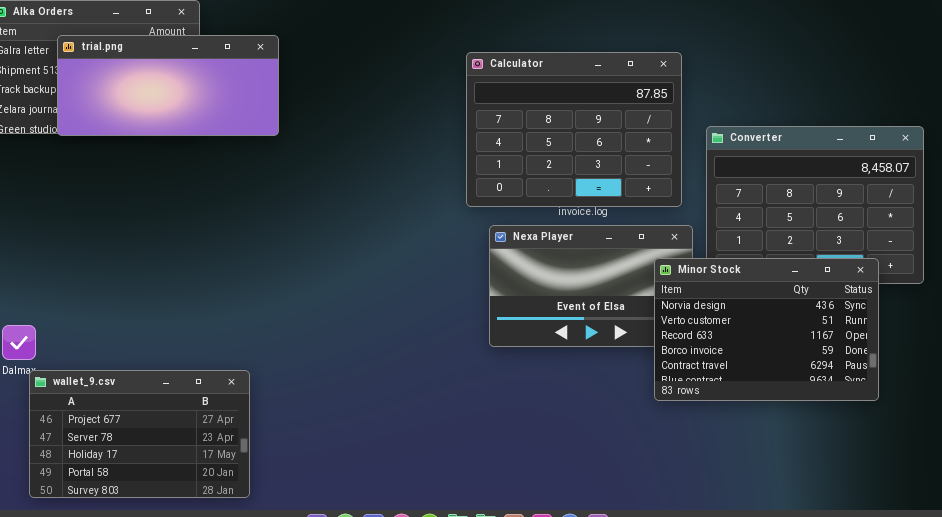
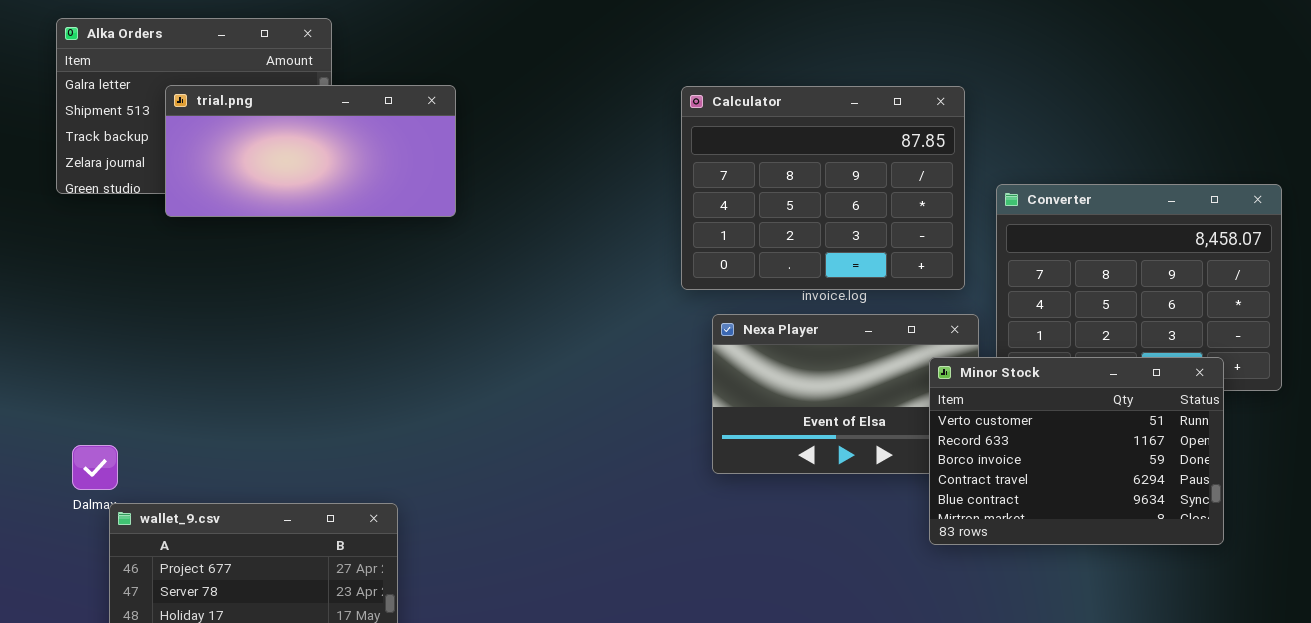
trial.png: [57,35,279,136] -> [165,85,456,217], moved
Minor Stock: [654,258,879,401] -> [929,357,1224,545], scrolled down 1 row

